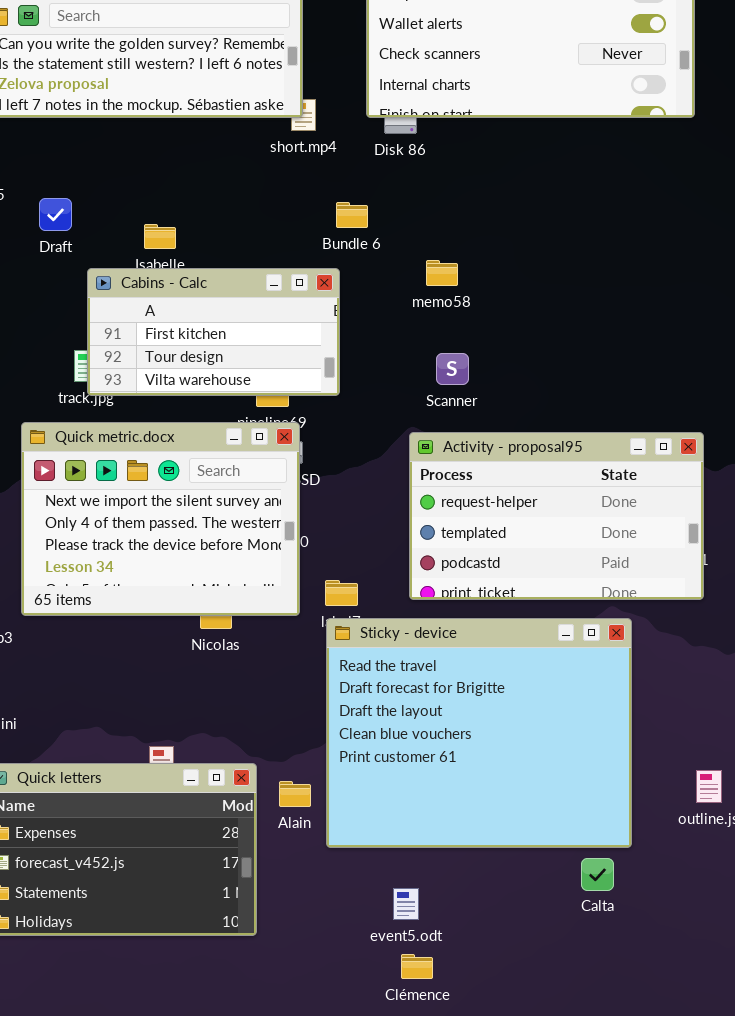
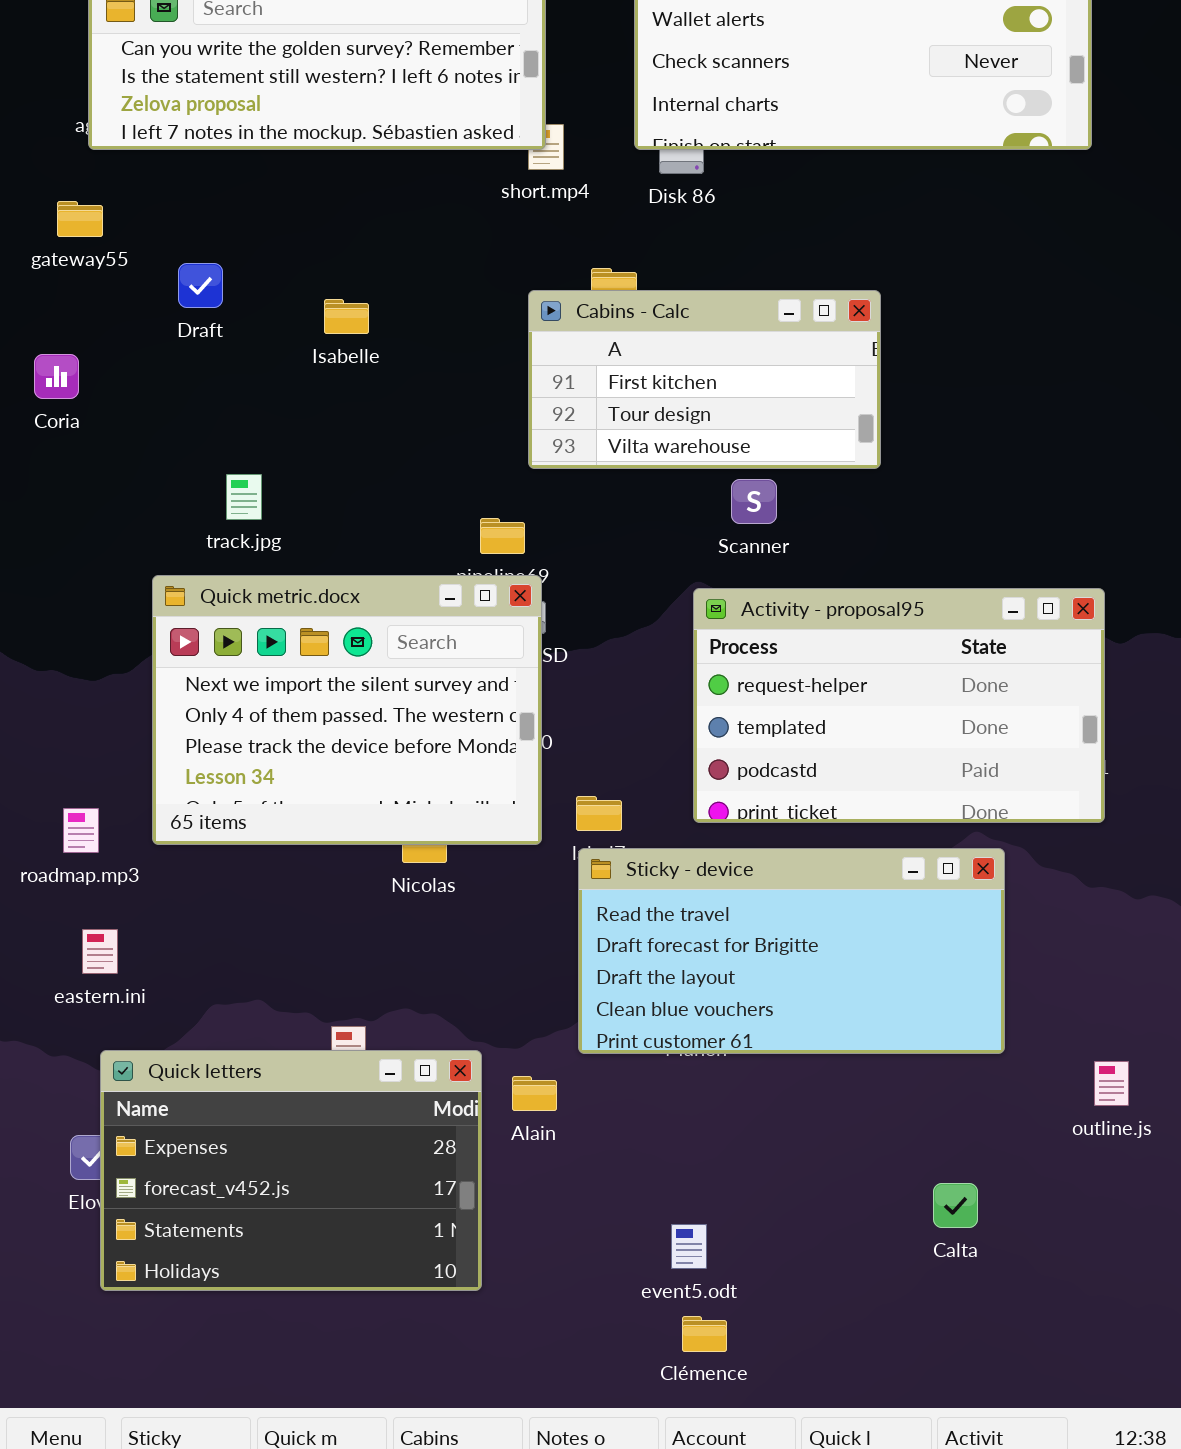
Cabins - Calc: [87,268,340,396] -> [528,290,881,469], moved
Sticky - device: [326,618,632,848] -> [578,848,1005,1054], resized

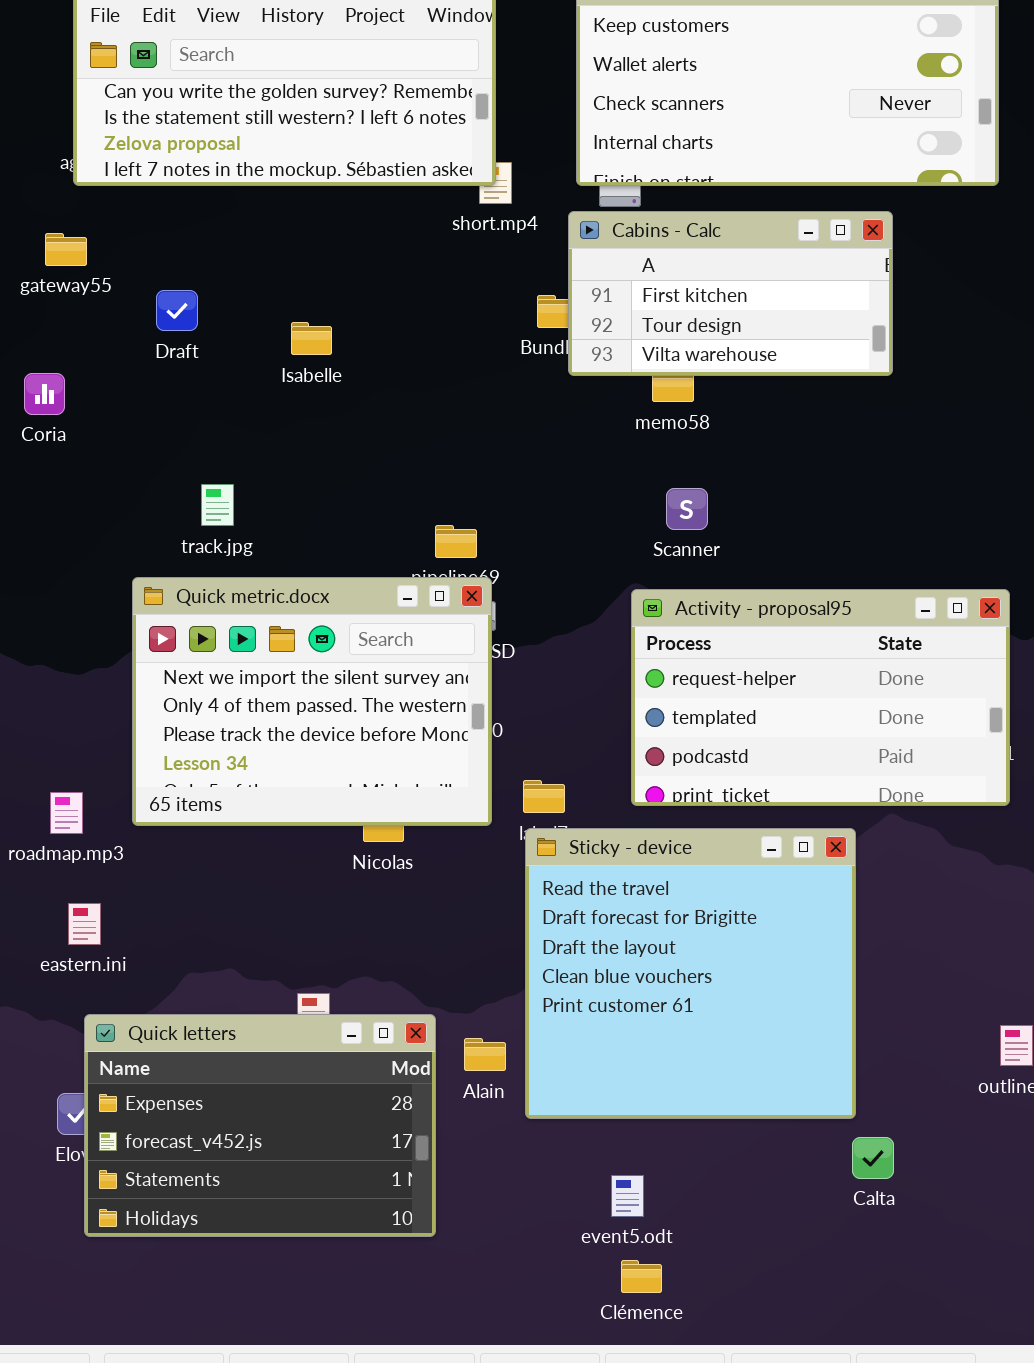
Cabins - Calc: [528,290,881,469] -> [568,211,893,376], moved
Sticky - device: [578,848,1005,1054] -> [525,828,856,1119], resized

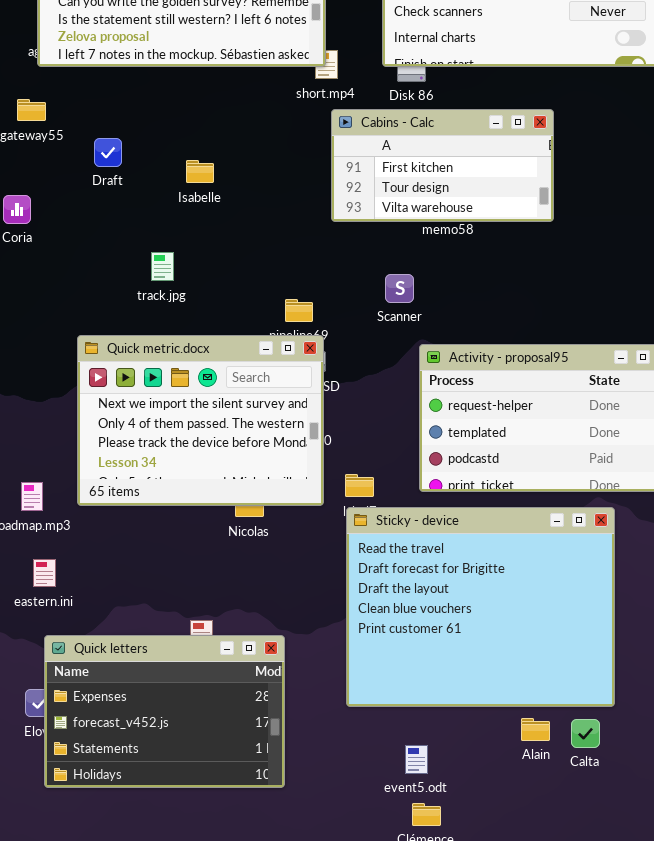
Cabins - Calc: [568,211,893,376] -> [331,109,554,222], moved
track.jpg: [201,484,234,526] -> [151,252,174,281], moved
Scanner: [666,488,708,530] -> [385,274,414,303], moved
Sticky - device: [525,828,856,1119] -> [346,507,615,707], resized
Alain: [464,1038,506,1071] -> [521,718,550,741], moved

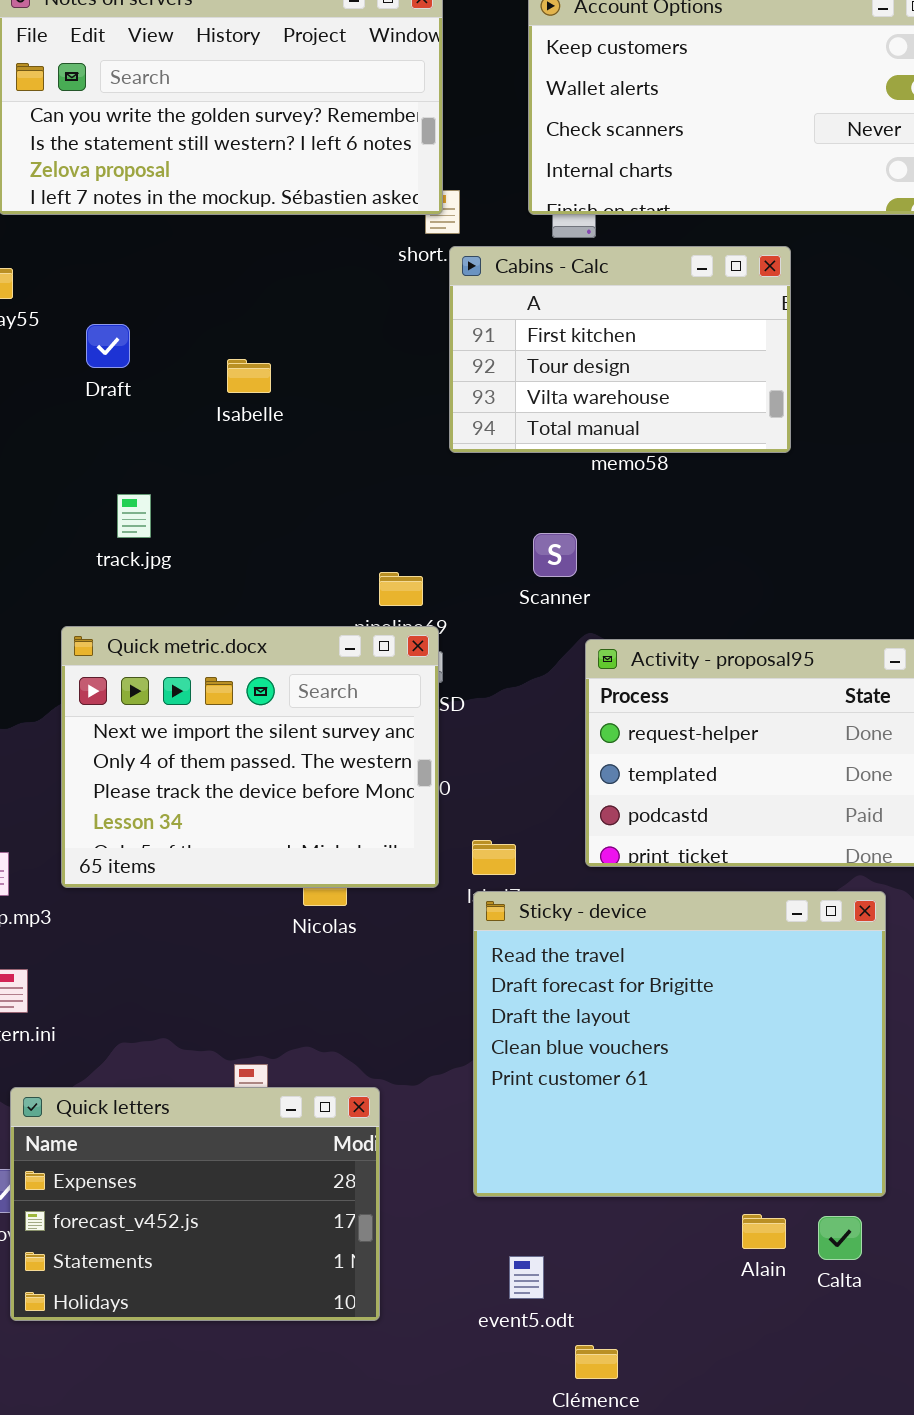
Cabins - Calc: [331,109,554,222] -> [449,246,791,453], resized
track.jpg: [151,252,174,281] -> [117,494,151,538], moved
event5.odt: [405,745,428,774] -> [509,1256,544,1299], moved

